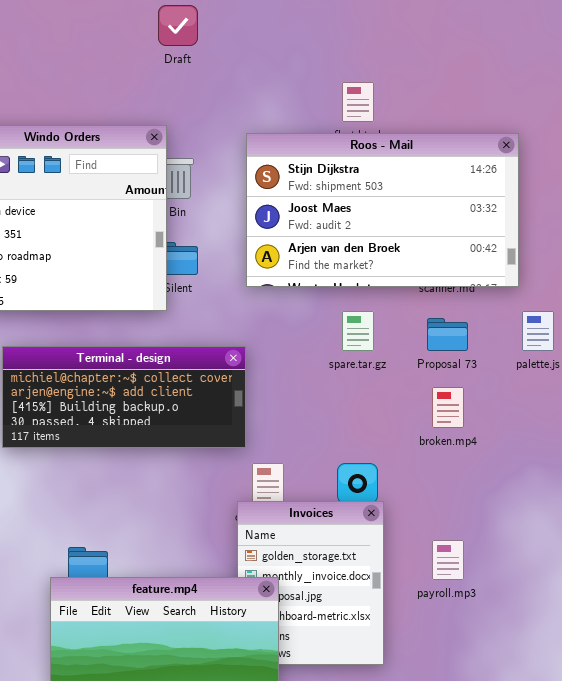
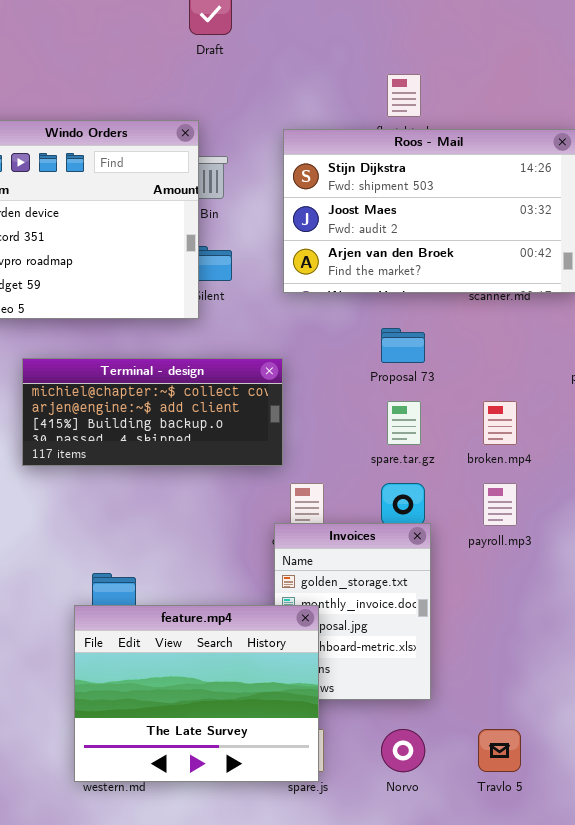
spare.tar.gz: [342,311,374,351] -> [387,401,421,445], moved
Proposal 73: [427,318,468,351] -> [381,328,425,363], moved
payroll.mp3: [432,540,464,580] -> [483,483,517,526], moved

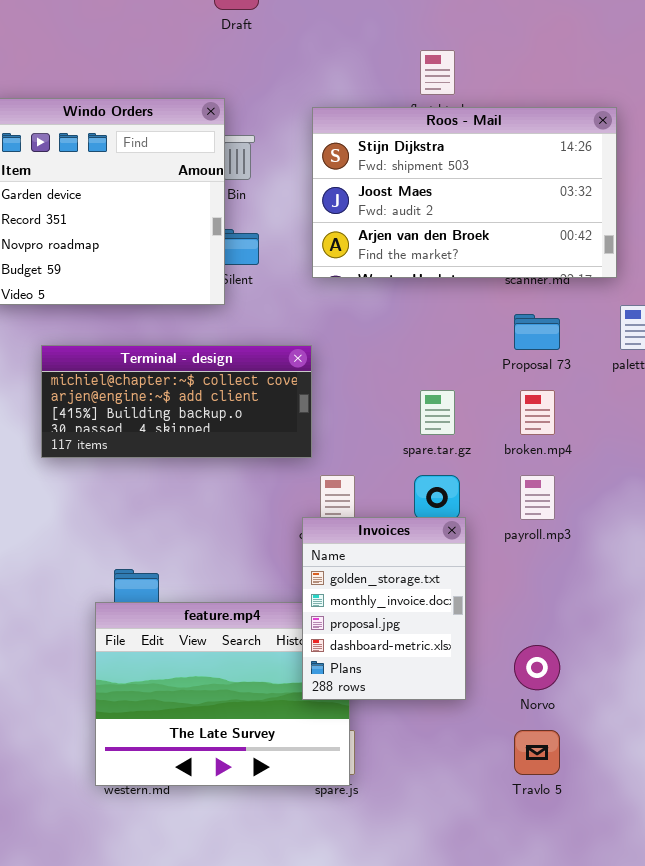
Proposal 73: [381,328,425,363] -> [514,314,560,350], moved
Invoices: [274,523,431,700] -> [302,517,466,700], raised
Norvo: [381,729,425,772] -> [514,645,560,690], moved

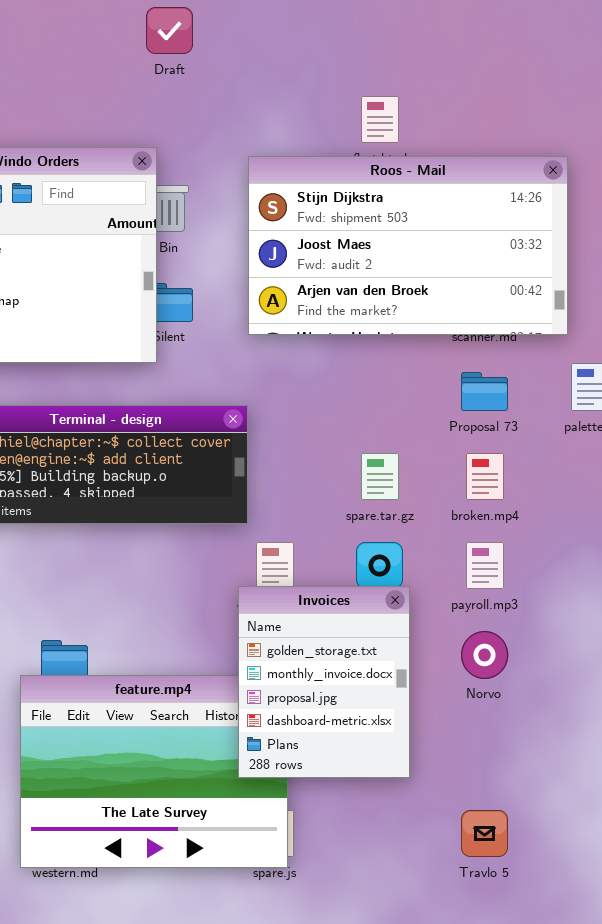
Norvo: [514,645,560,690] -> [461,631,508,679], moved

